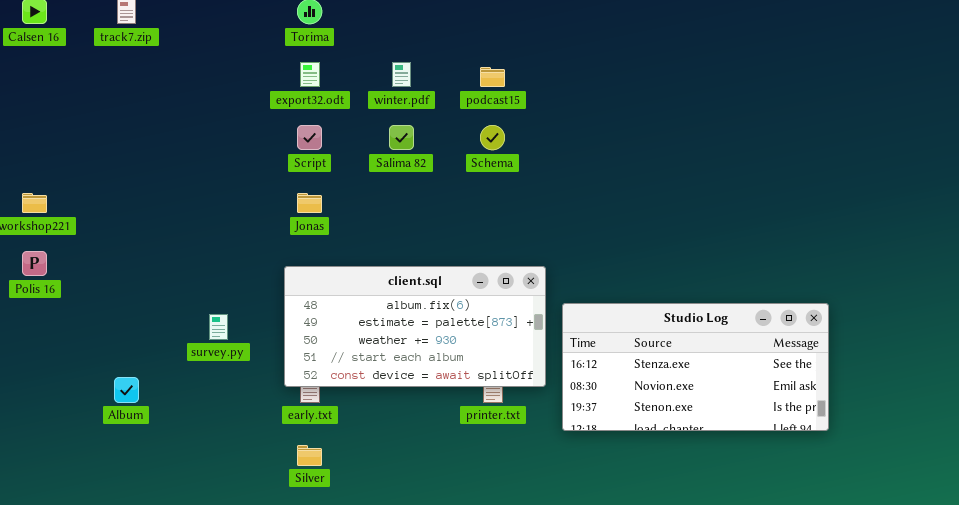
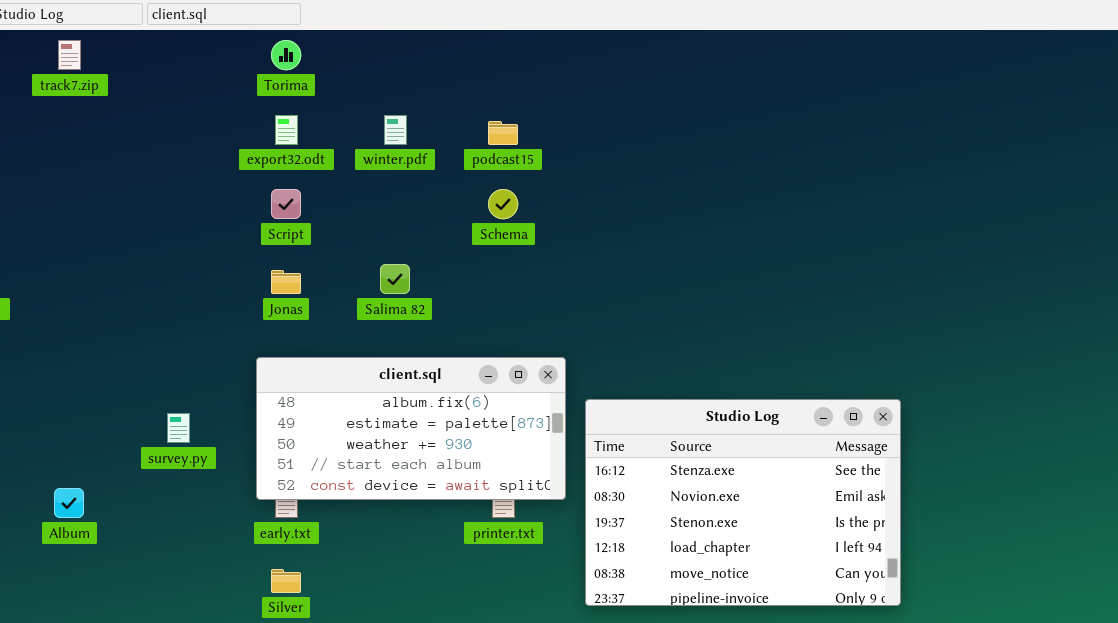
Salima 82: [389,125,414,150] -> [380,264,410,294], moved
Studio Log: [562,303,829,431] -> [585,399,901,606], resized

